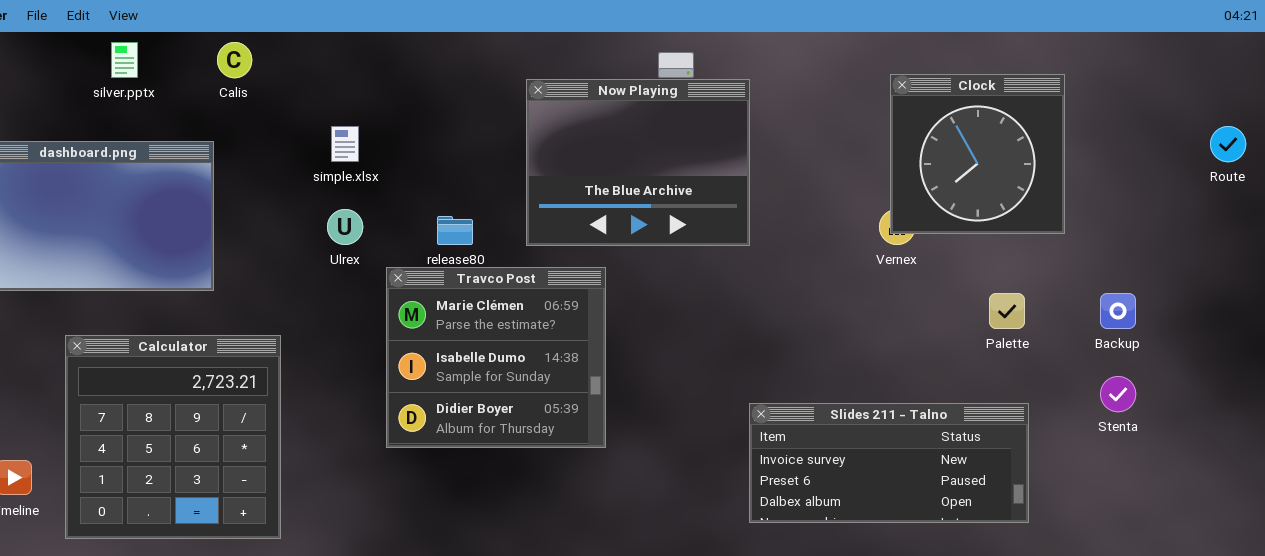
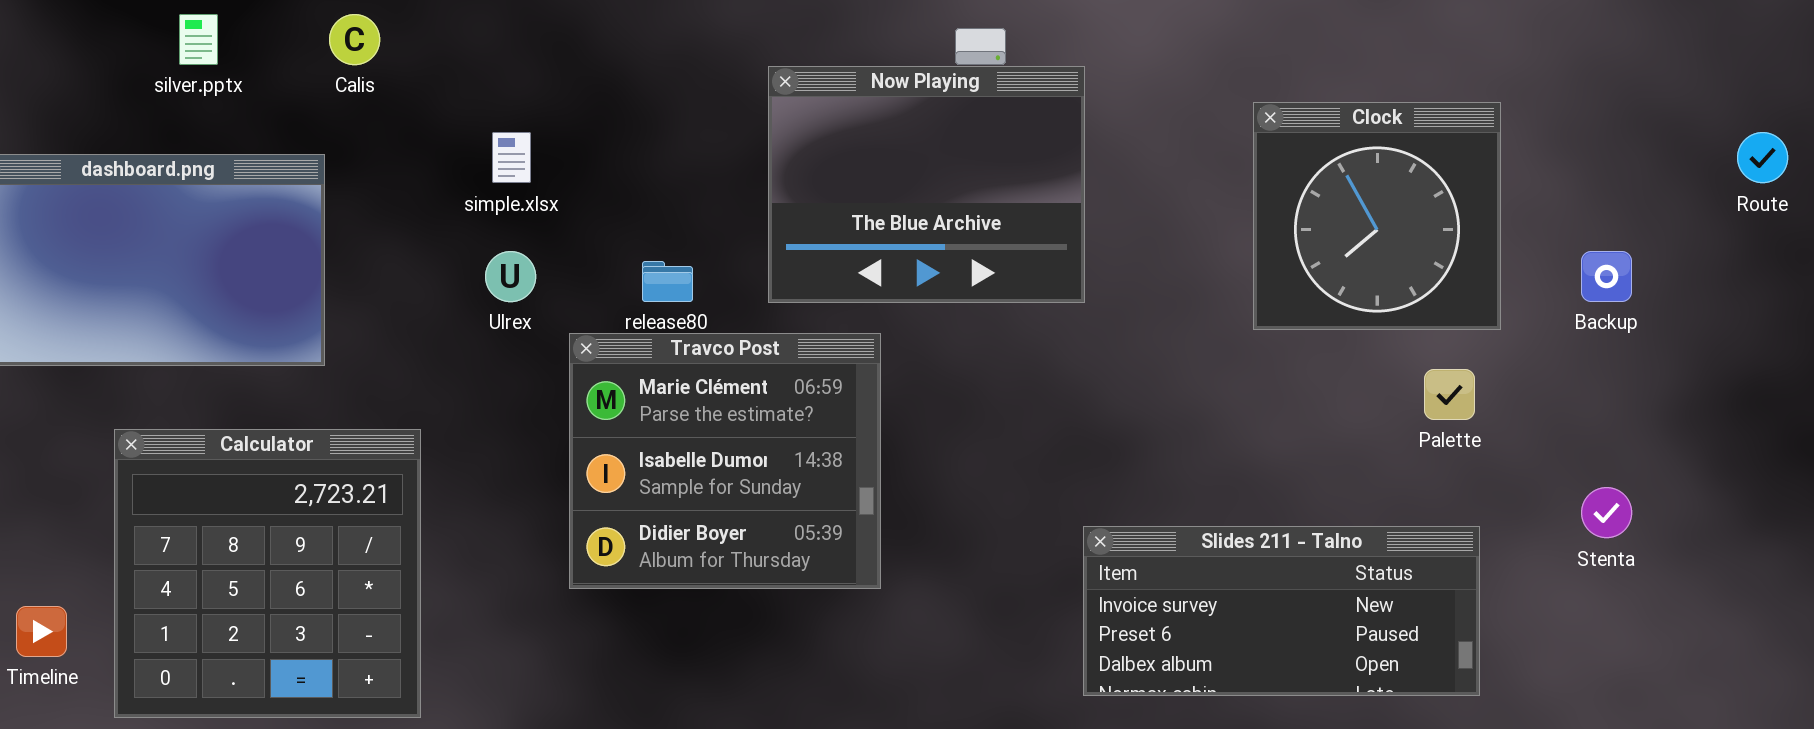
Clock: [890,74,1065,234] -> [1253,102,1501,330], moved
Backup: [1100,293,1136,329] -> [1581,251,1632,302], moved

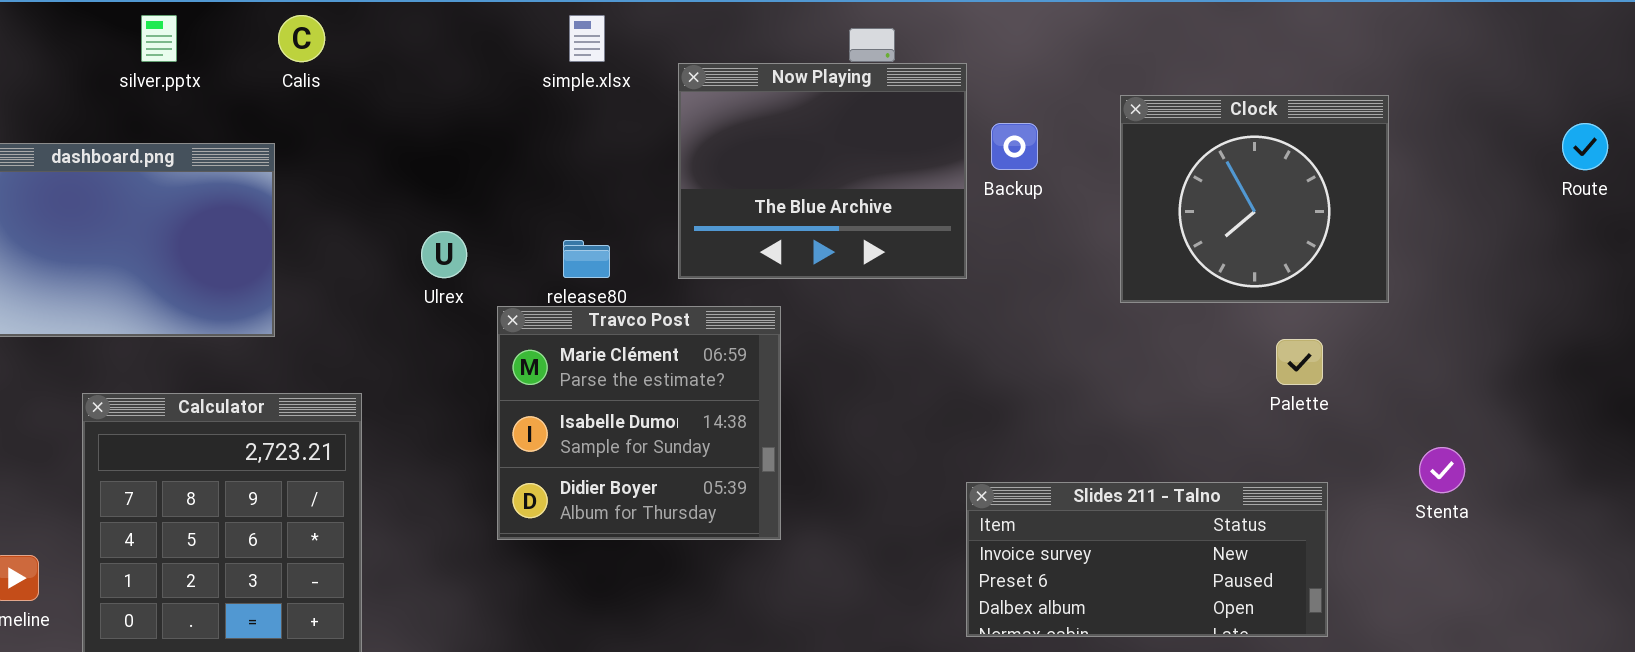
Clock: [1253,102,1501,330] -> [1120,95,1389,303], resized
simple.xlsx: [492,132,531,183] -> [569,15,605,62], moved
Backup: [1581,251,1632,302] -> [991,123,1038,170], moved

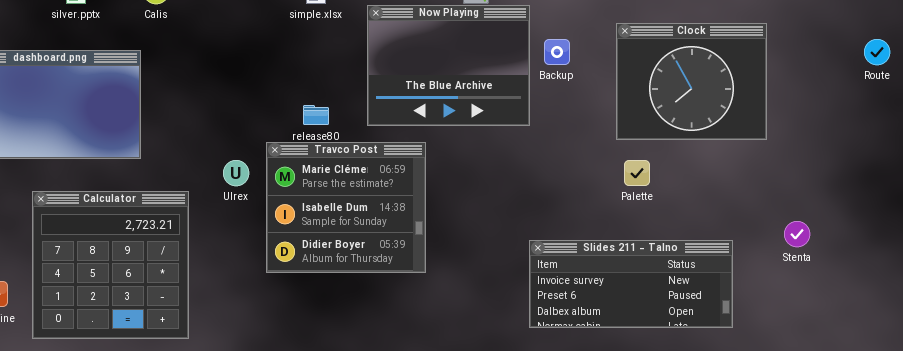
Ulrex: [421,231,467,278] -> [223,160,249,186], moved
Palette: [1276,339,1323,385] -> [624,160,650,186], moved

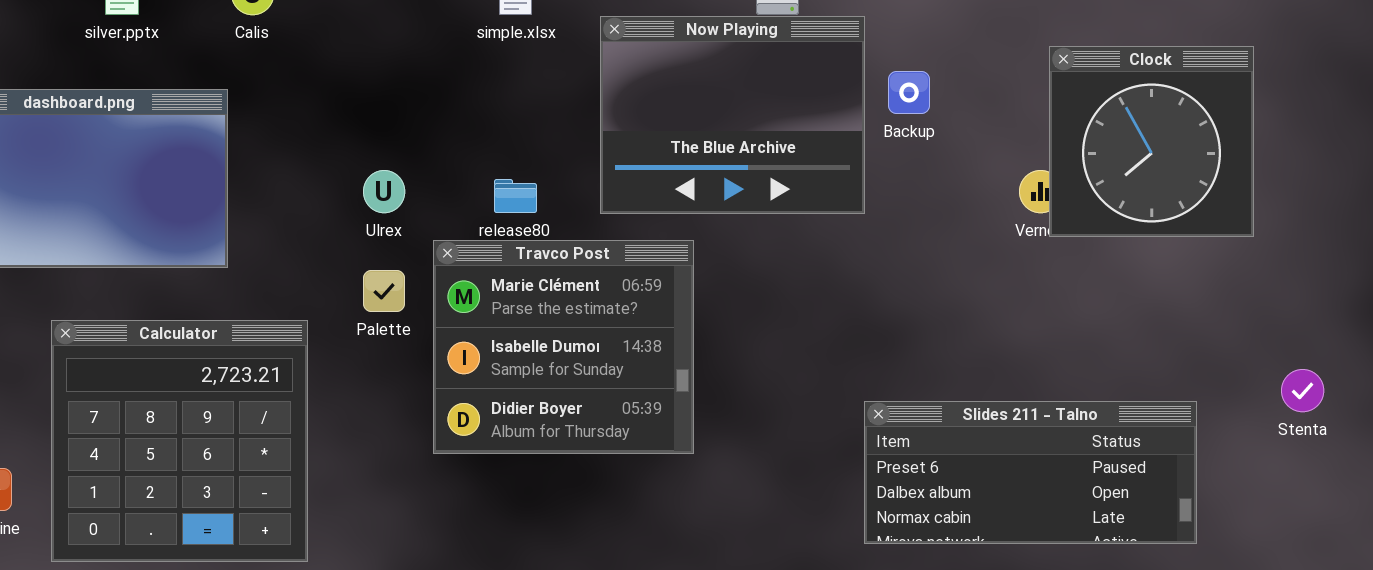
Clock: [616,23,767,140] -> [1049,46,1254,237], resized
Ulrex: [223,160,249,186] -> [363,170,405,213], moved
Palette: [624,160,650,186] -> [363,270,405,312], moved
Slides 211 - Talno: [529,240,733,328] -> [864,401,1197,544], scrolled down 1 row

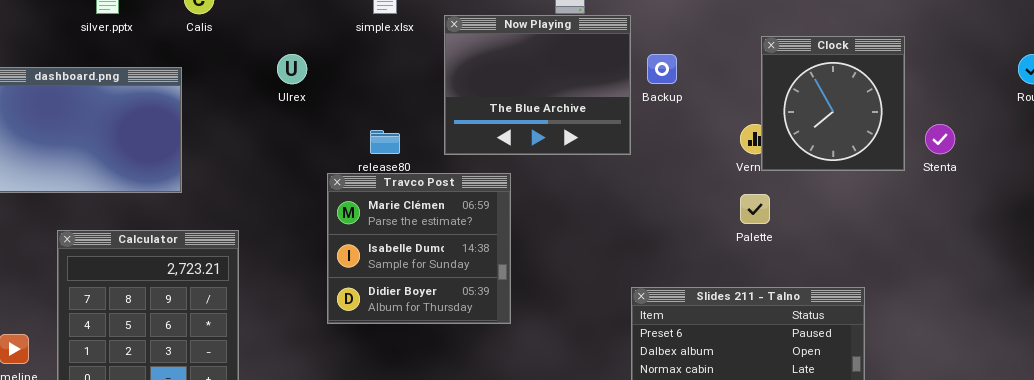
Ulrex: [363,170,405,213] -> [277,54,307,84], moved
Palette: [363,270,405,312] -> [740,194,770,224], moved
Stenta: [1281,369,1324,412] -> [925,124,955,154], moved

